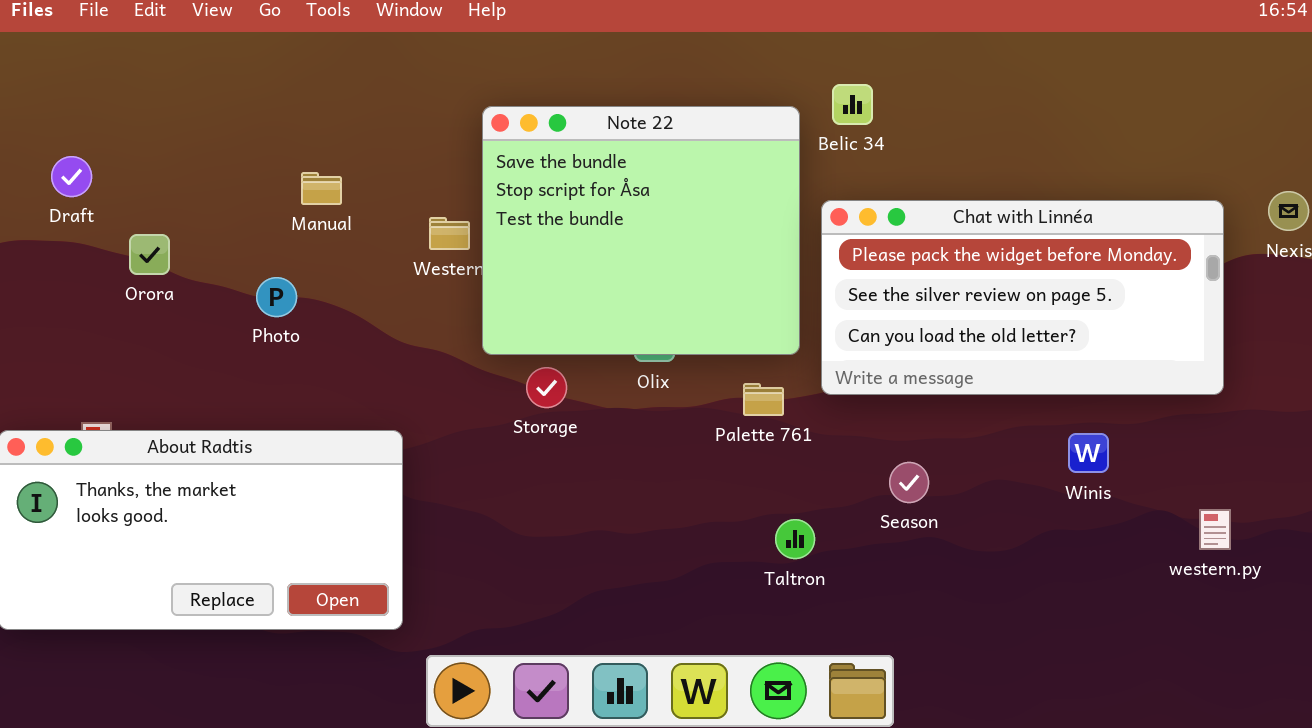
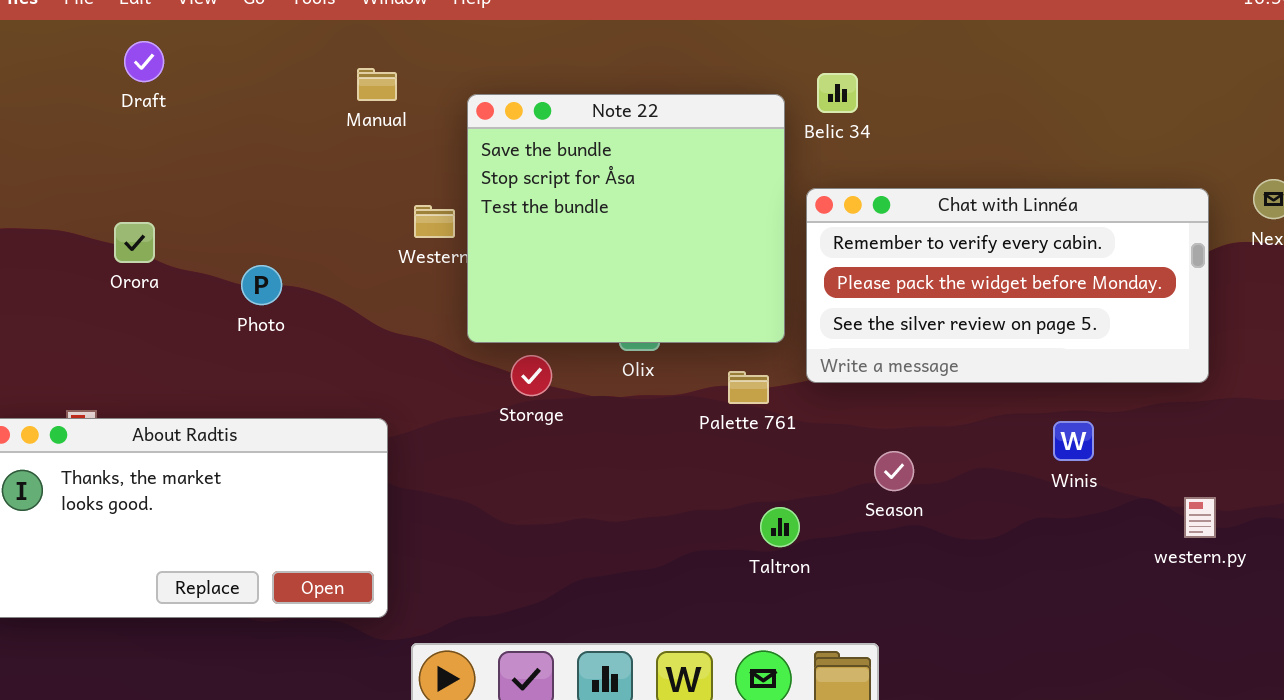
Draft: [51,156,92,197] -> [124,41,164,82], moved
Manual: [301,172,342,205] -> [357,68,397,101], moved
Chat with Linnéa: [821,200,1224,395] -> [806,188,1209,383], scrolled up 1 row

